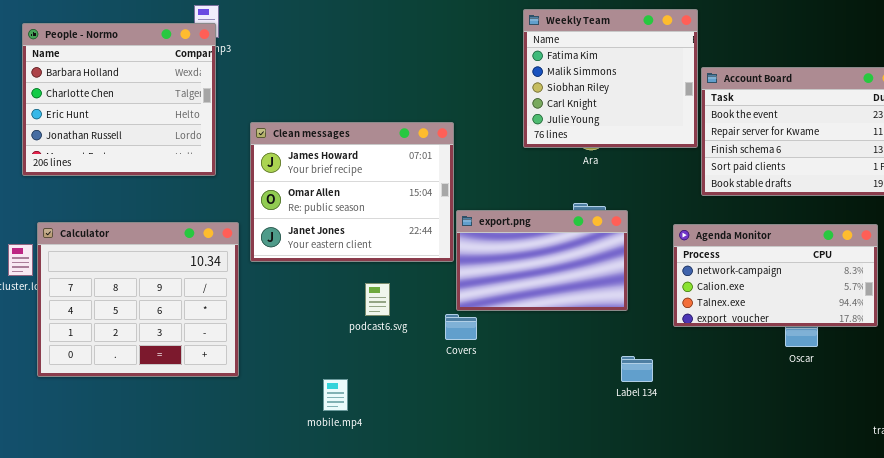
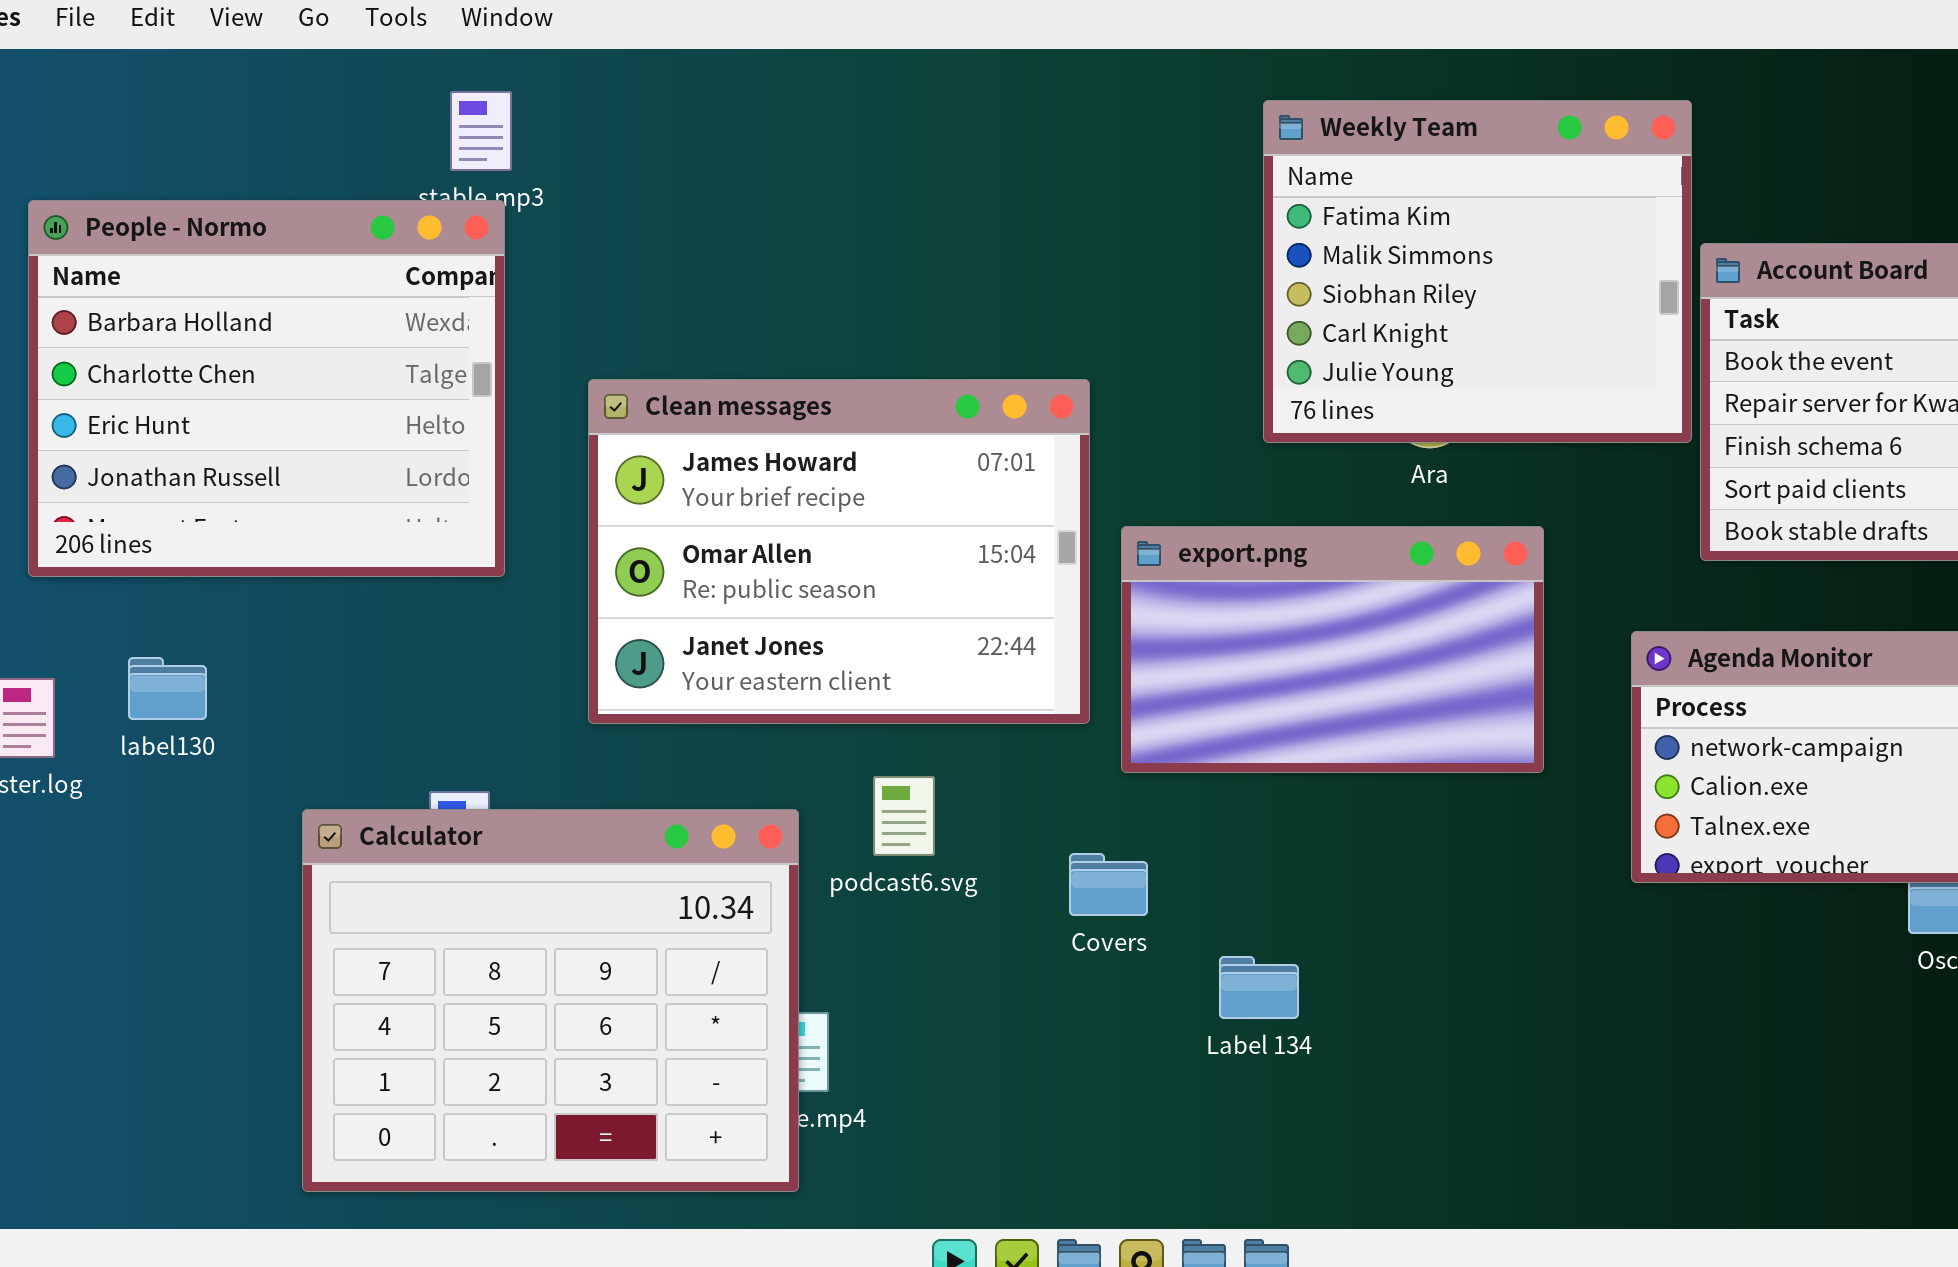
People - Normo: [22,23,216,176] -> [28,200,505,577], moved
export.png: [456,210,628,311] -> [1121,526,1544,773], moved
Calculator: [37,222,239,377] -> [302,809,799,1192], moved
Label 134: [621,356,653,382] -> [1219,956,1299,1019], moved

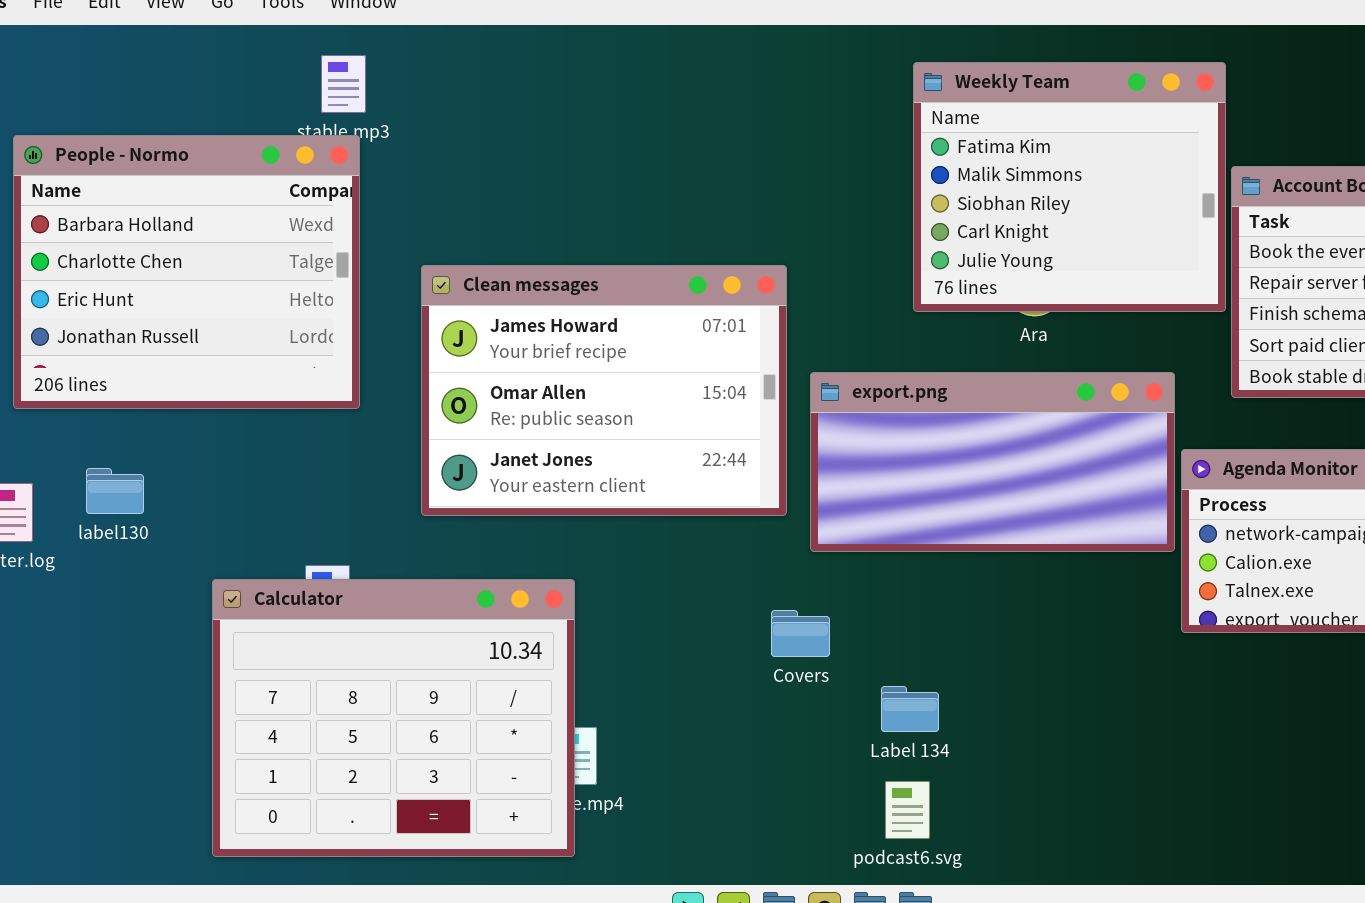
export.png: [1121,526,1544,773] -> [810,372,1175,552], resized
podcast6.svg: [873,776,935,856] -> [885,781,930,839], moved

